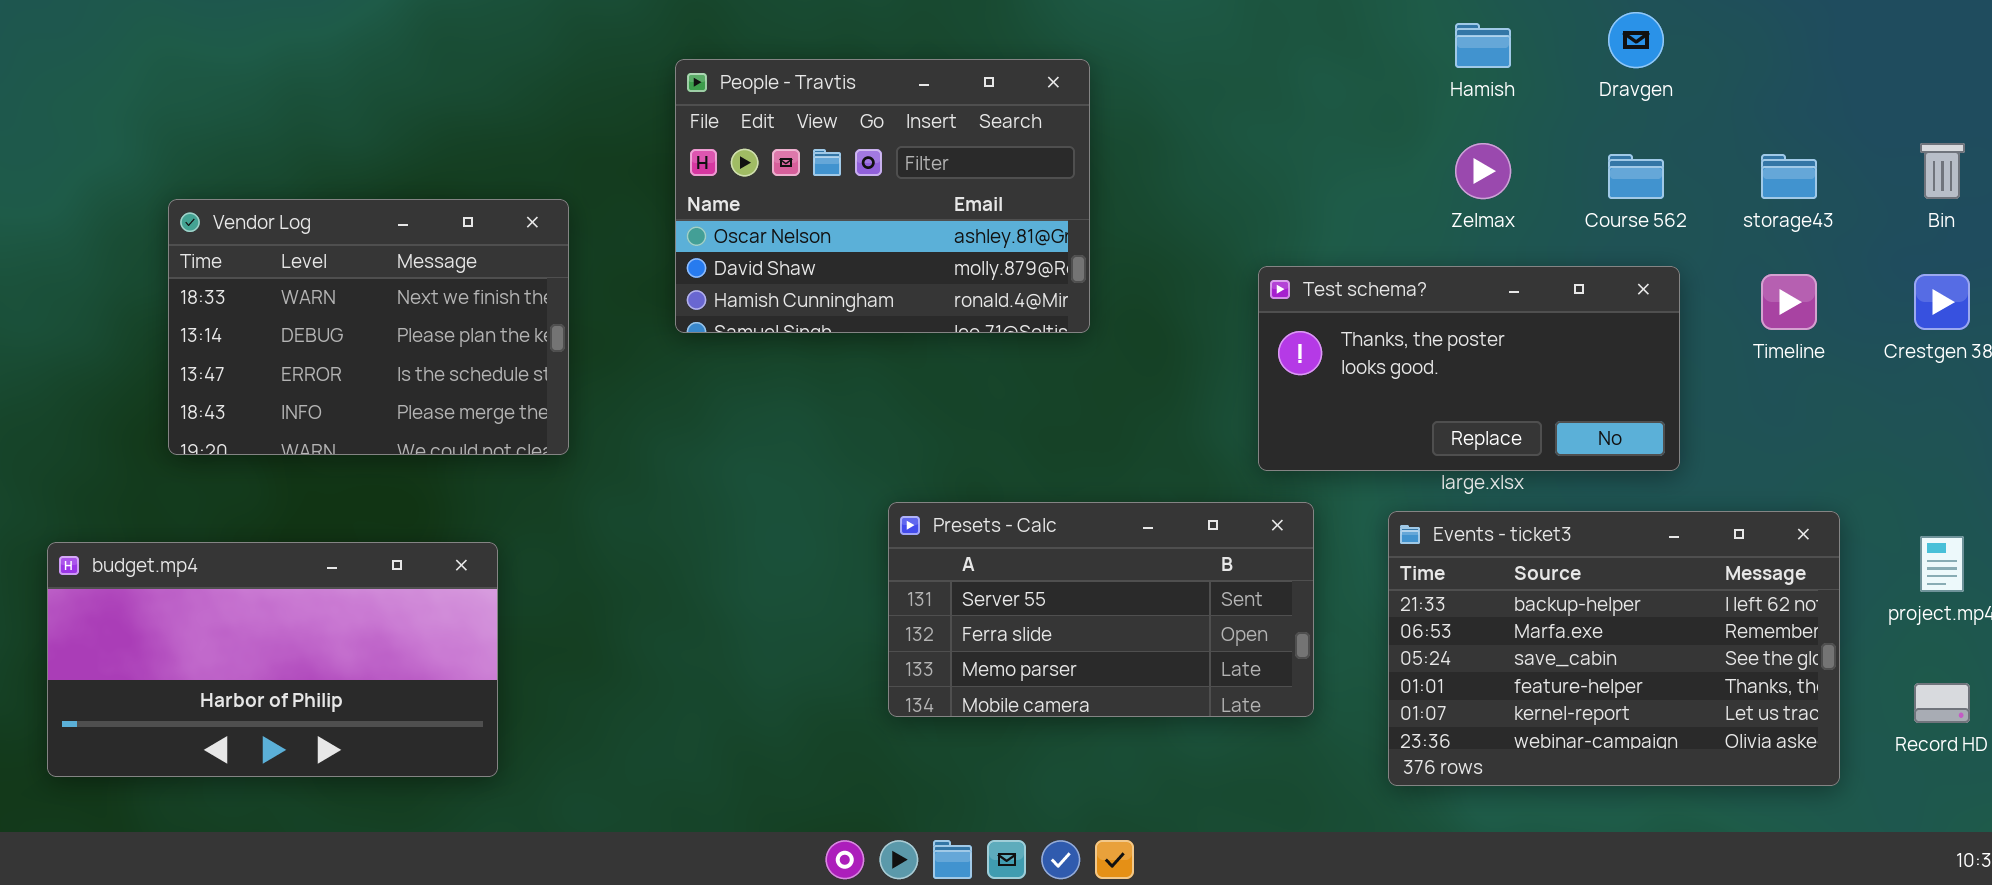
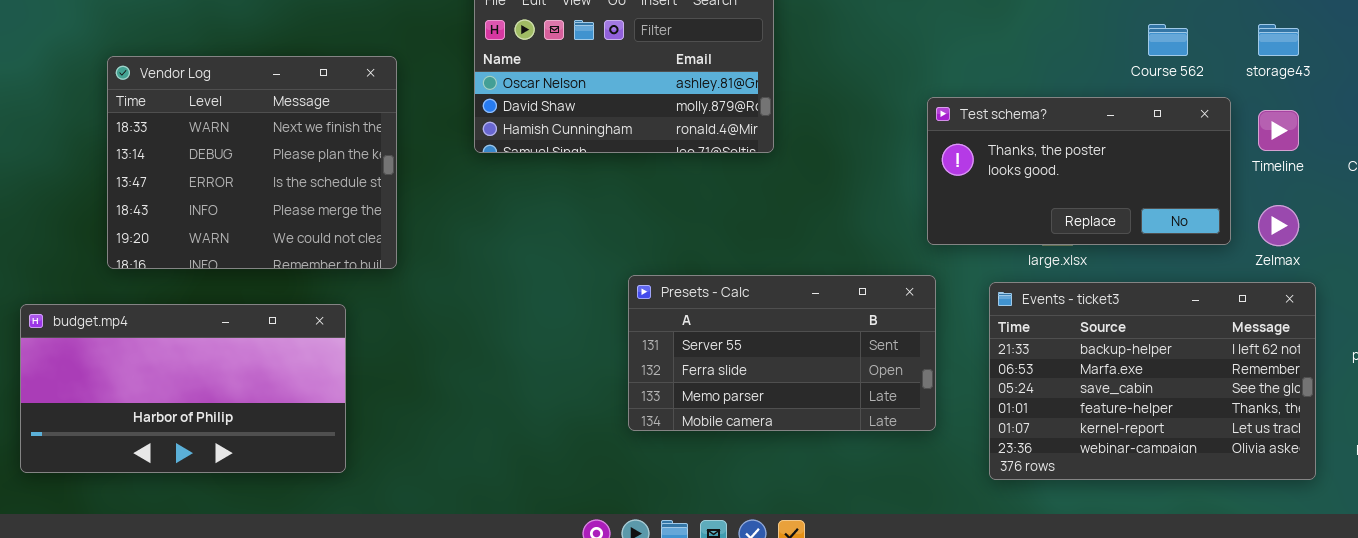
Zelmax: [1455,143,1511,199] -> [1258,205,1299,246], moved
Vendor Log: [168,199,569,455] -> [107,56,397,269], resized
Test schema?: [1258,266,1680,471] -> [927,97,1231,245], moved

